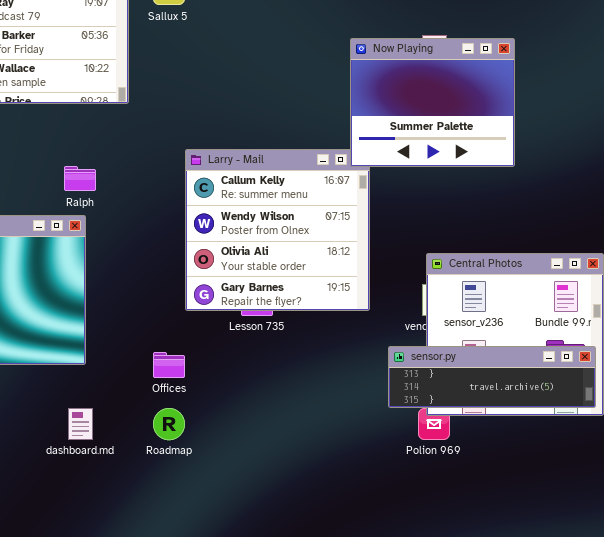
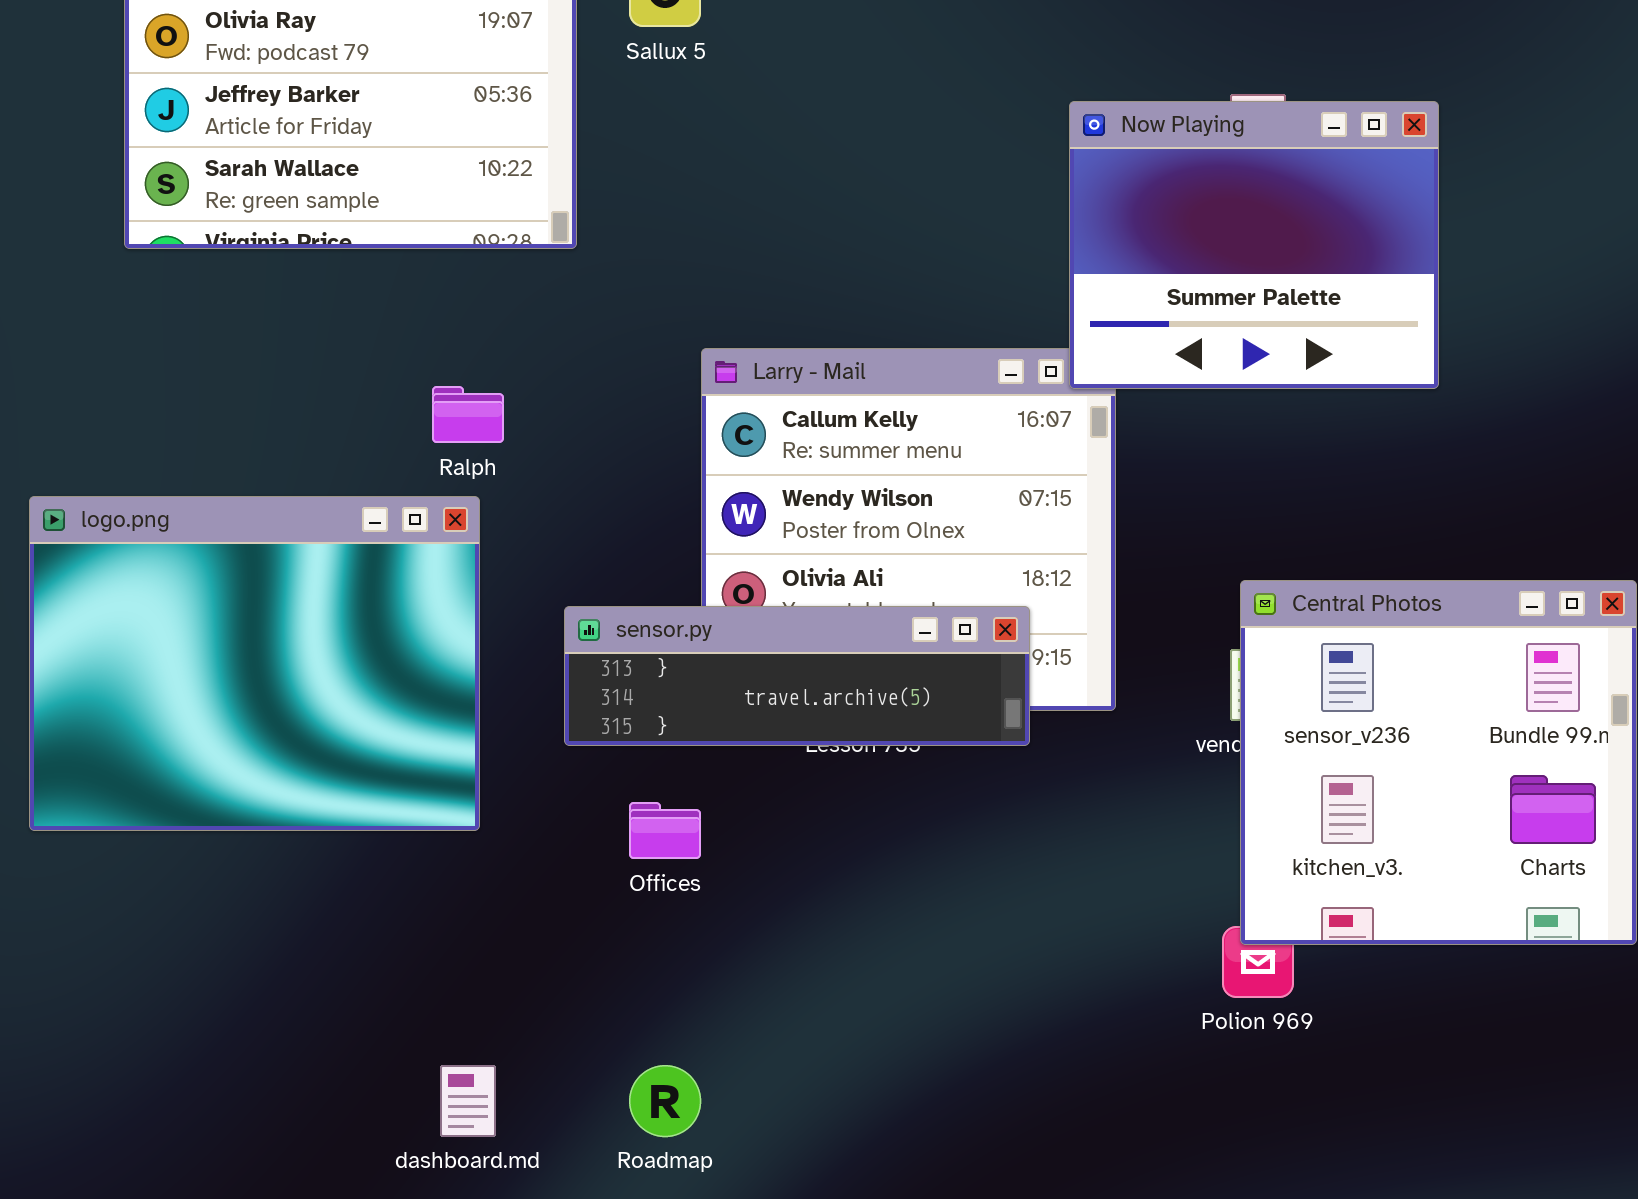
sensor.py: [388,346,596,408] -> [564,606,1030,746], moved
dashboard.md: [68,408,93,440] -> [440,1065,496,1137], moved
Roadmap: [153,408,185,440] -> [629,1065,701,1137], moved

